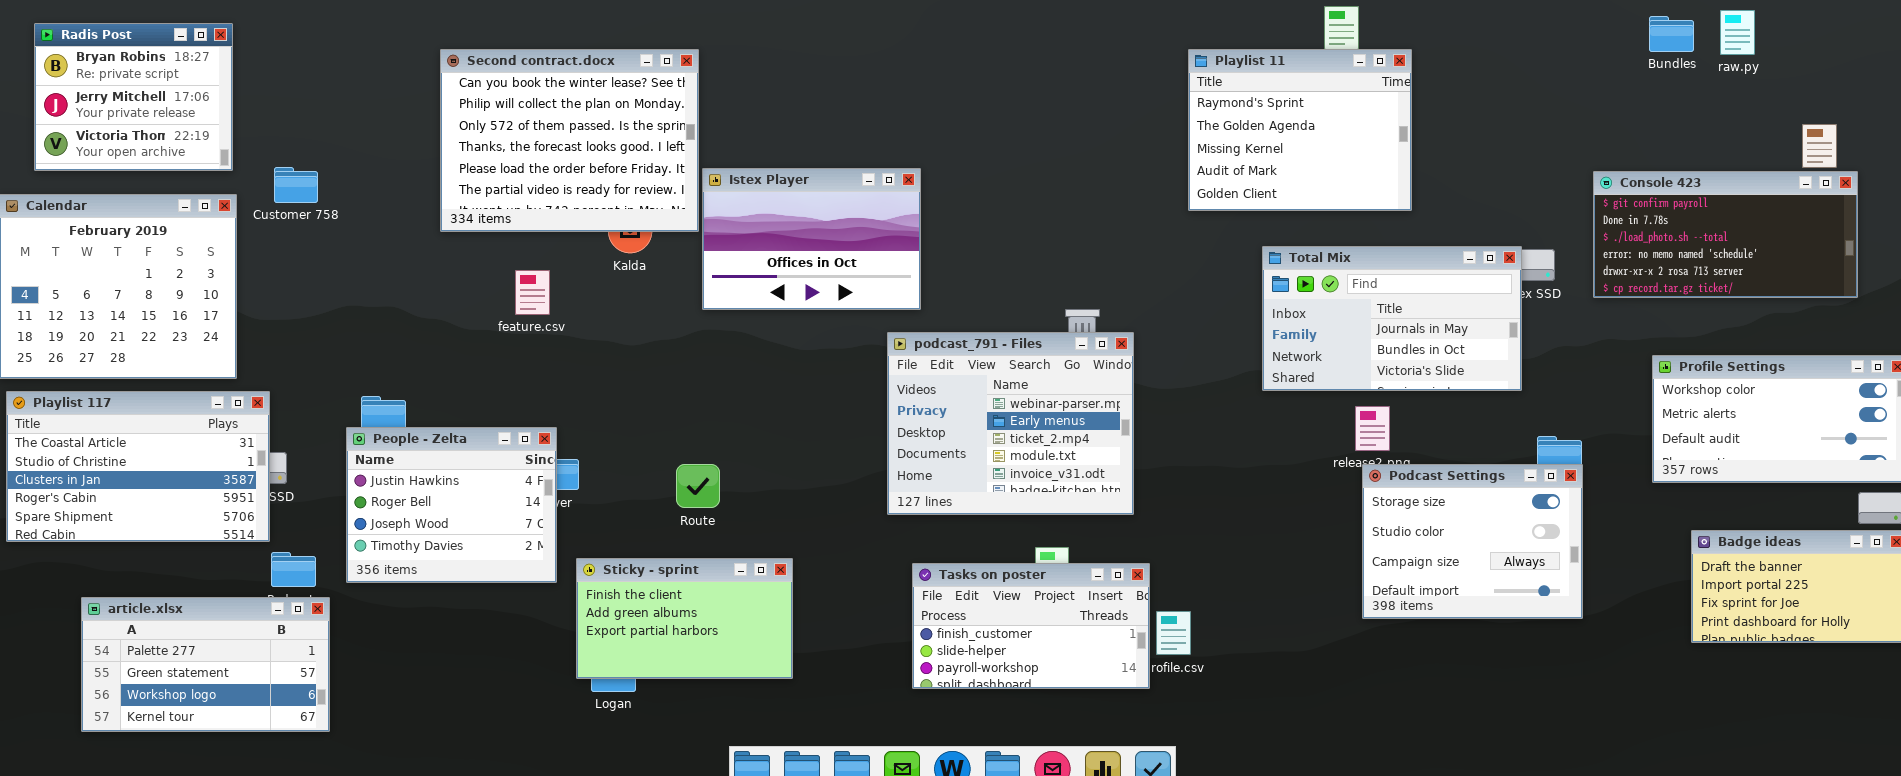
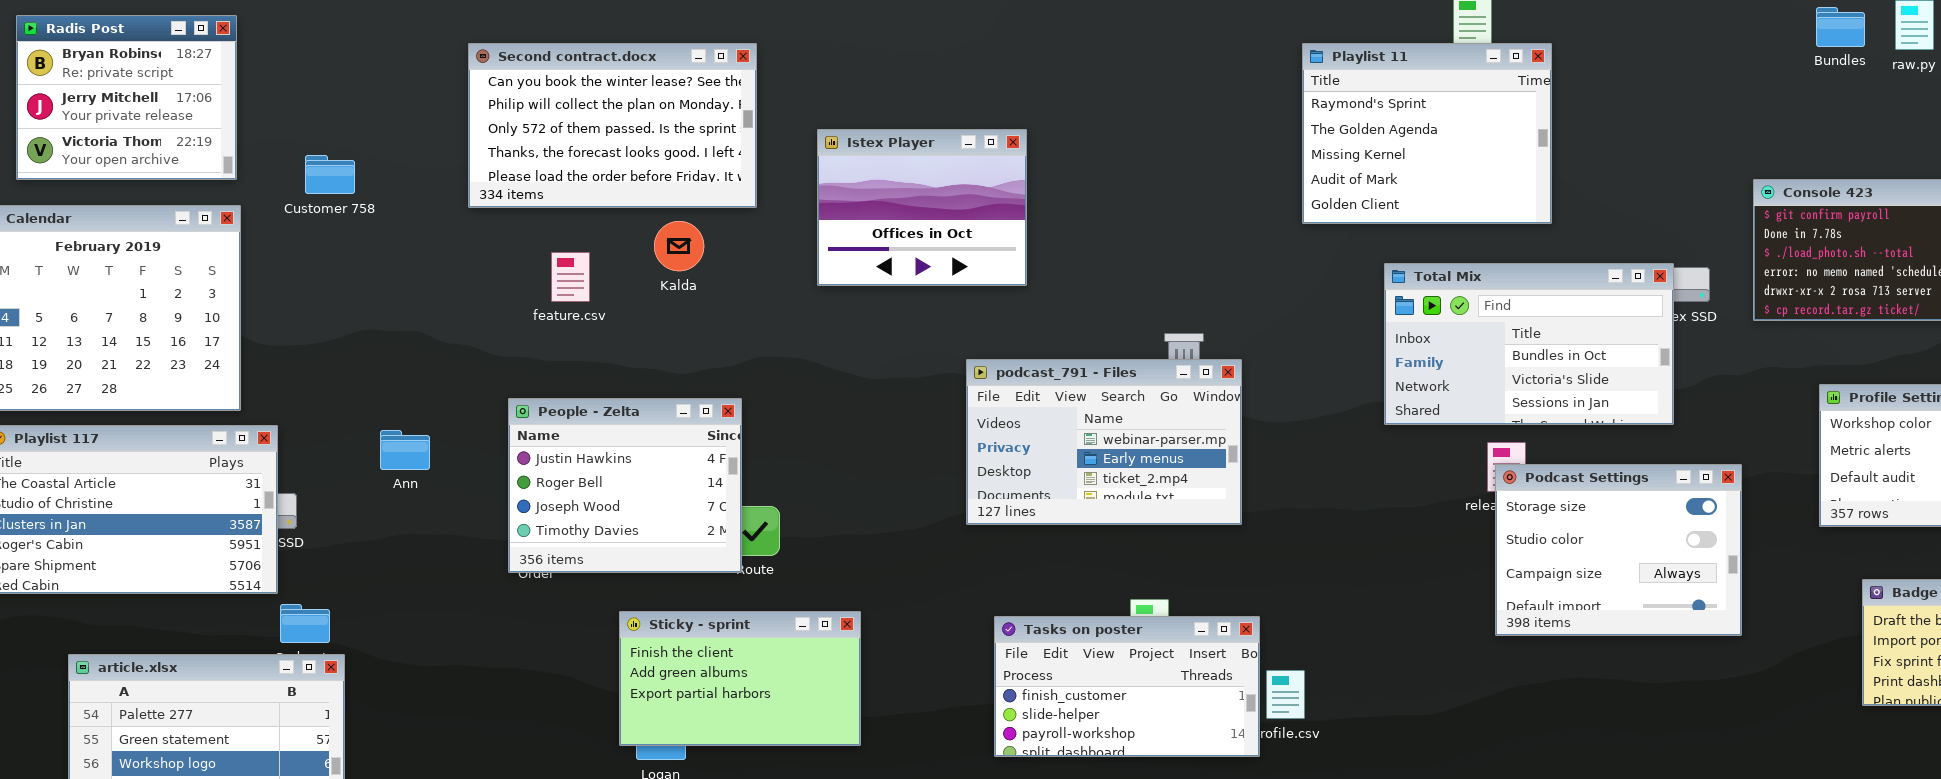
Second contract.docx: [440,49,699,232] -> [468,43,757,208], resized
Customer 758: [274,167,318,203] -> [305,155,355,194], moved
Istex Player: [702,168,921,310] -> [817,129,1027,286], moved, resized
Total Mix: [1262,246,1522,391] -> [1384,263,1674,425], scrolled down 1 row
feature.csv: [515,270,550,315] -> [551,252,590,302], moved
podcast_791 - Files: [887,332,1134,515] -> [966,359,1242,525], resized
People - Zelta: [346,427,557,583] -> [508,398,742,573], moved
Podcast Settings: [1362,464,1583,619] -> [1495,464,1742,636], moved

